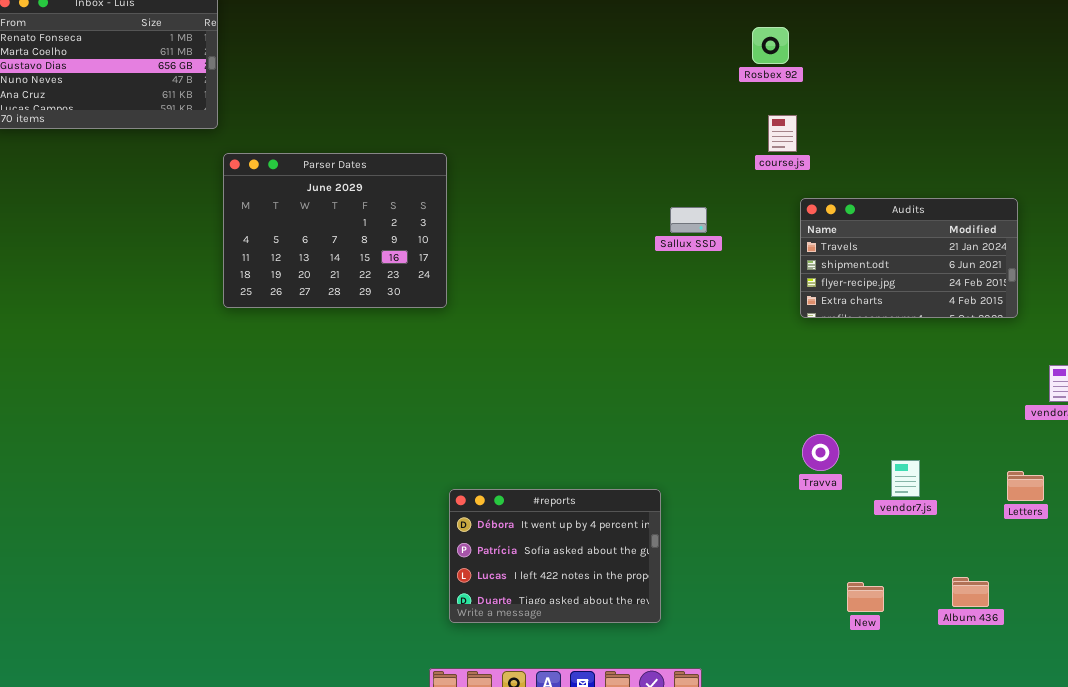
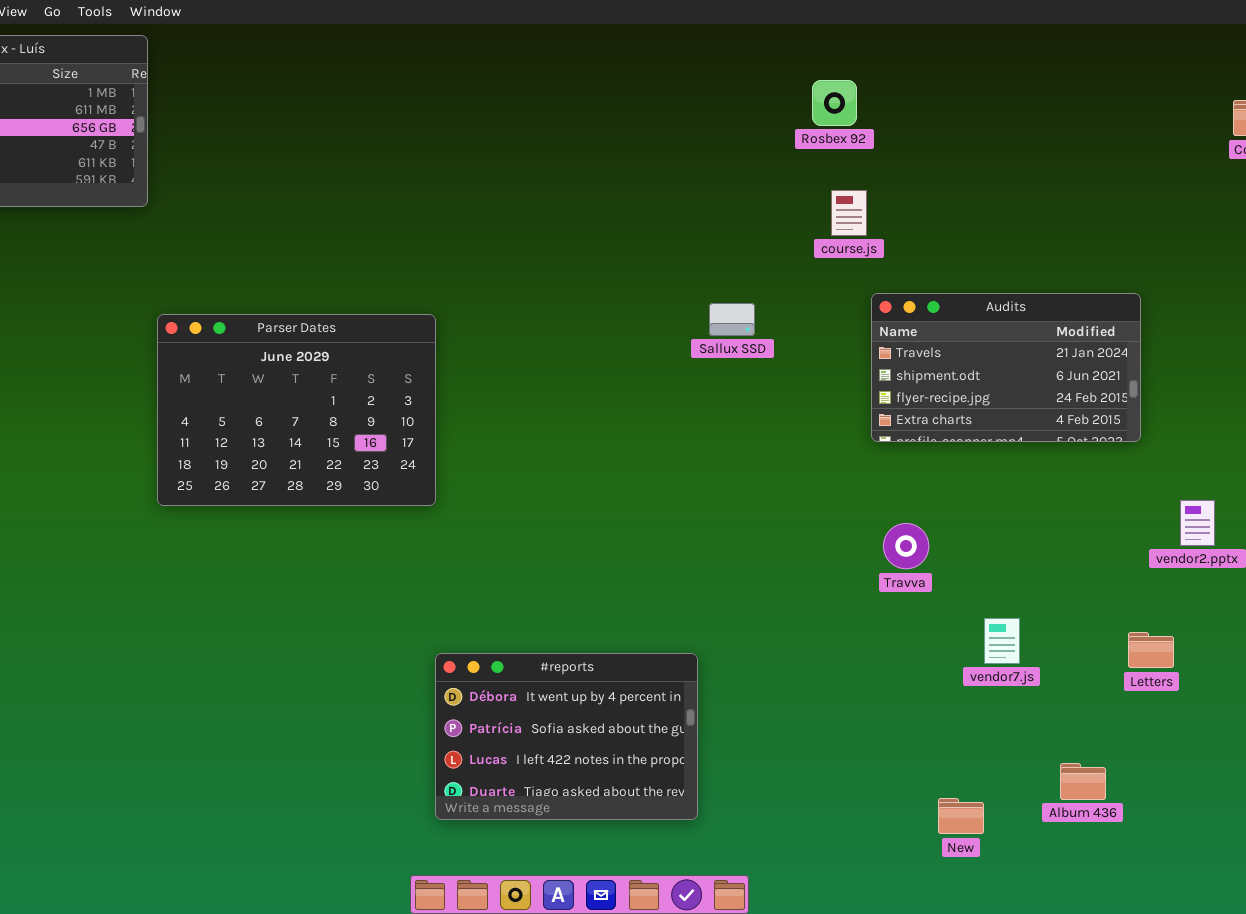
Parser Dates: [223,153,447,308] -> [157,314,436,506], moved
Travva: [802,434,839,471] -> [883,523,929,569], moved
New: [847,582,884,612] -> [938,798,984,834], moved

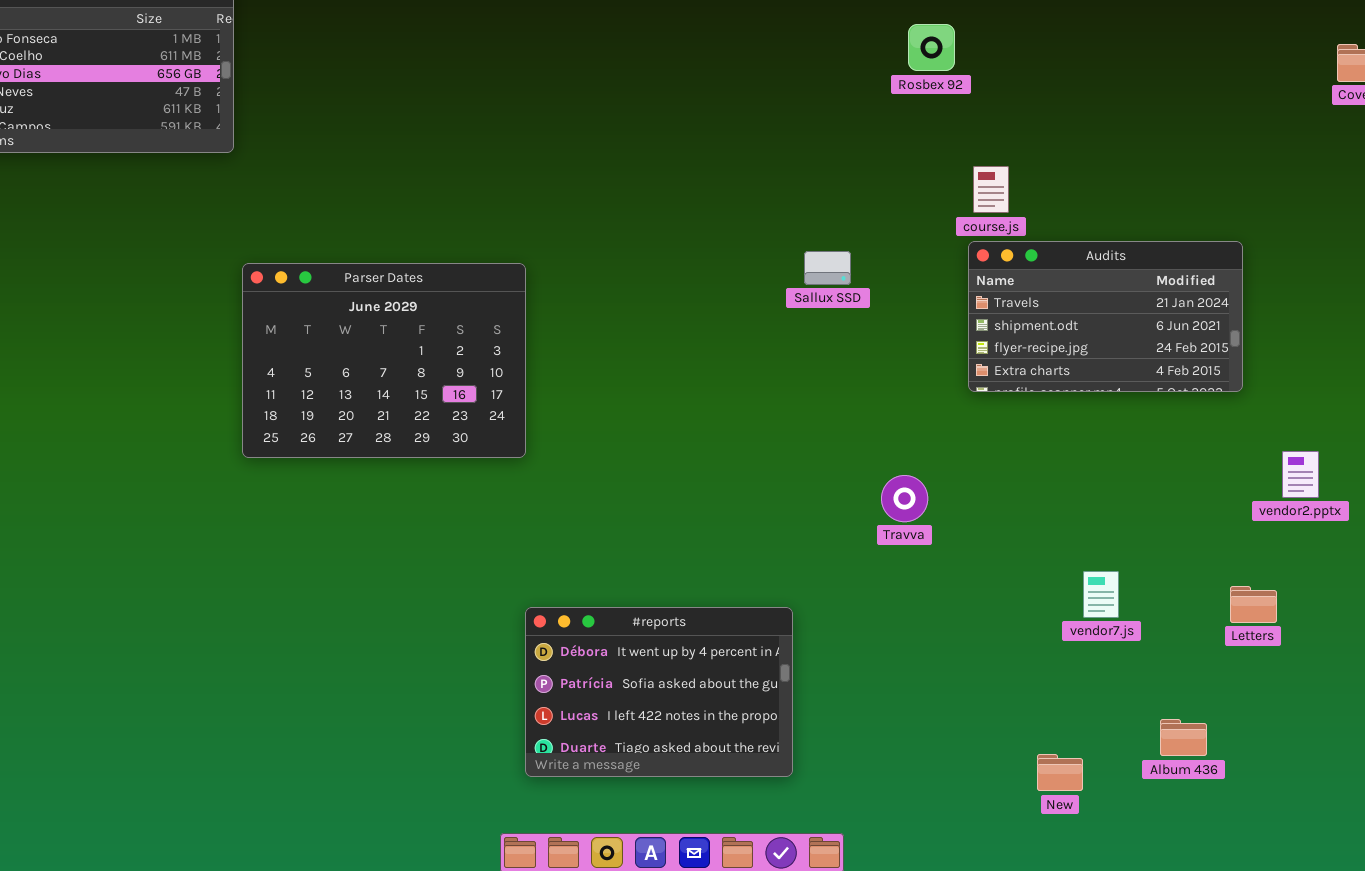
course.js: [831,190,867,236] -> [973,166,1009,213], moved
Travva: [883,523,929,569] -> [881,475,928,522], moved

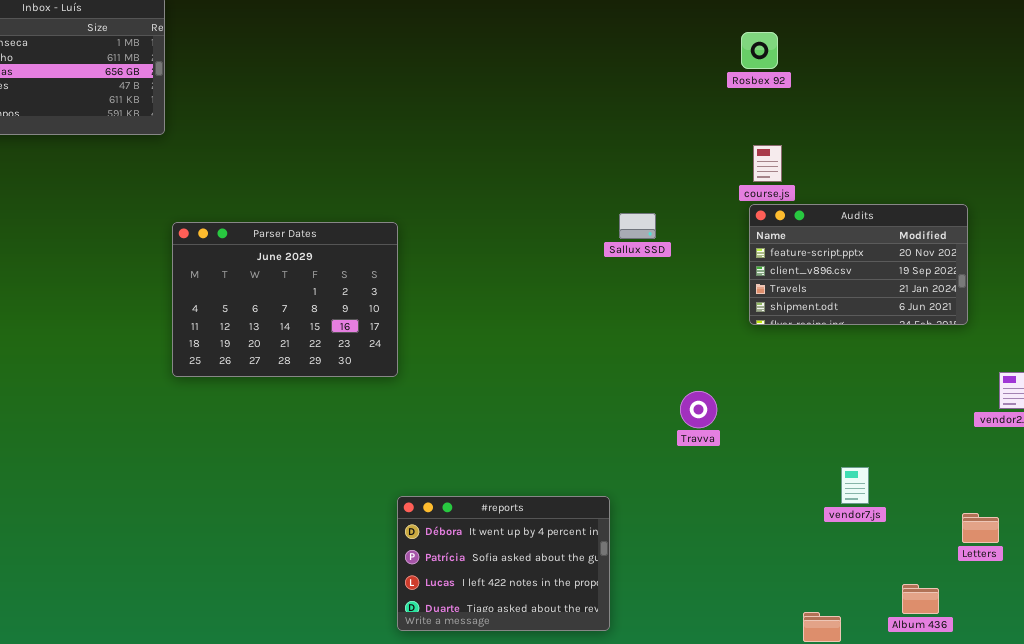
Rosbex 92: [908,24,955,71] -> [741,32,778,69], moved
Audits: [968,241,1243,392] -> [749,204,968,325], scrolled up 2 rows
Letters: [1230,586,1277,623] -> [962,513,999,543], moved

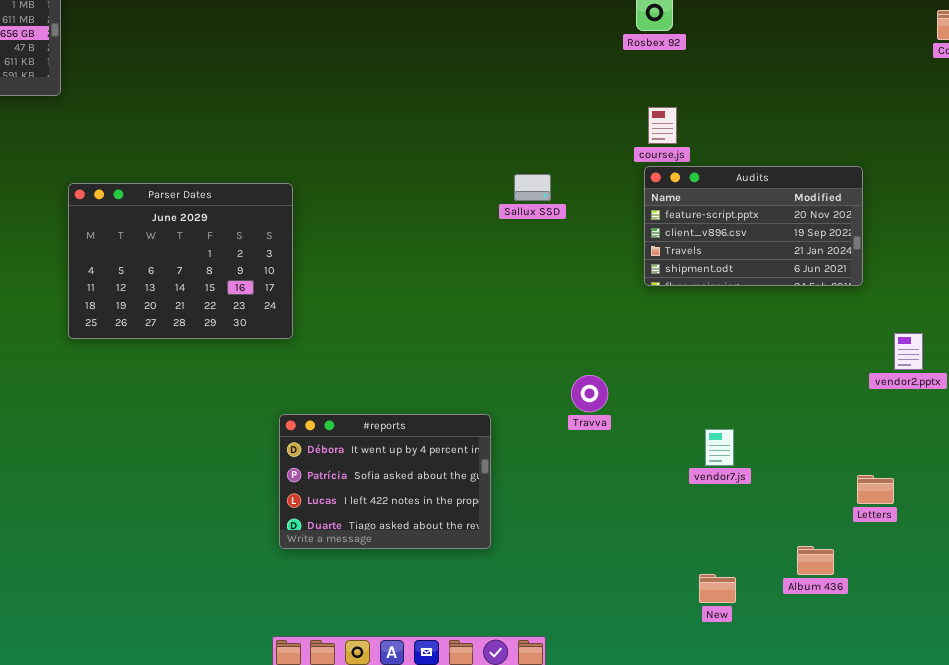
Travva: [680,391,717,428] -> [571,375,608,412], moved
vendor7.js: [841,467,869,504] -> [705,429,734,466], moved
#reports: [397,496,610,631] -> [279,414,491,549], moved

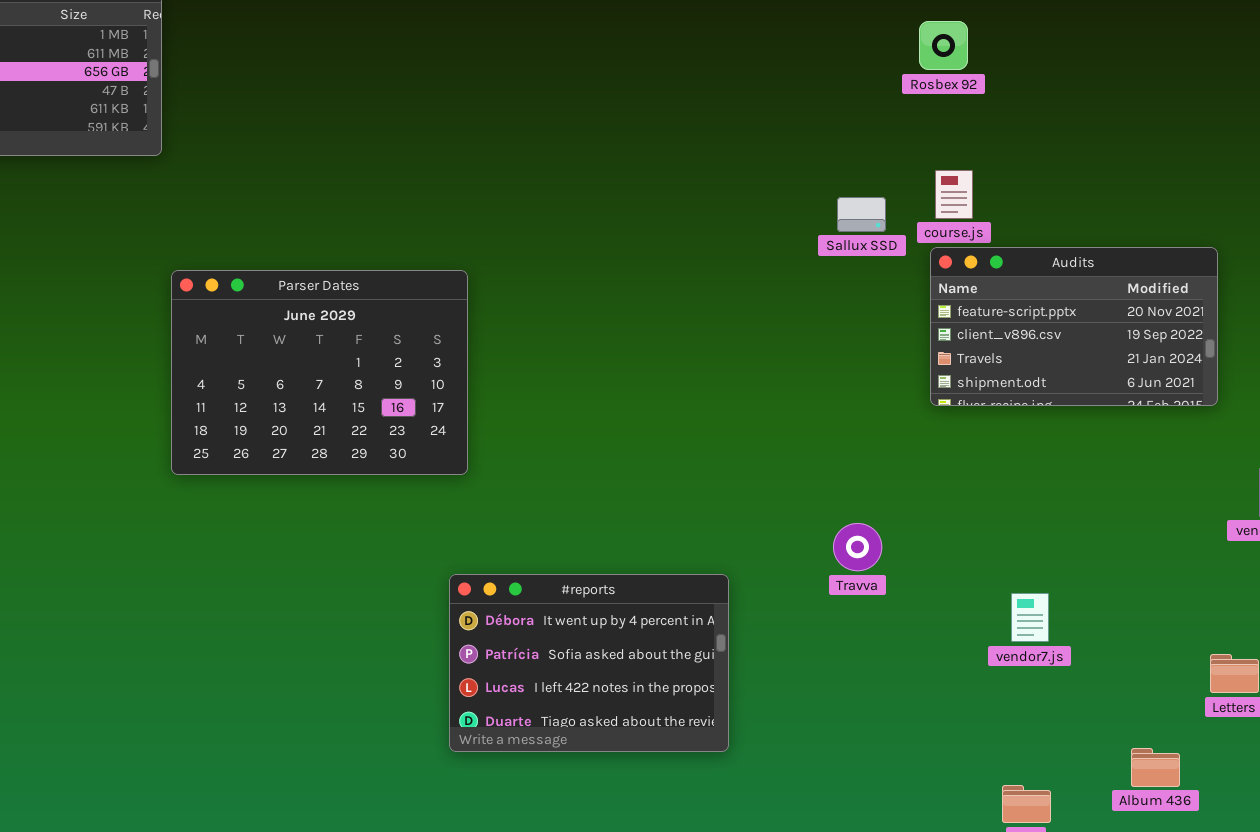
Sallux SSD: [514,174,551,201] -> [837,197,886,232], moved

